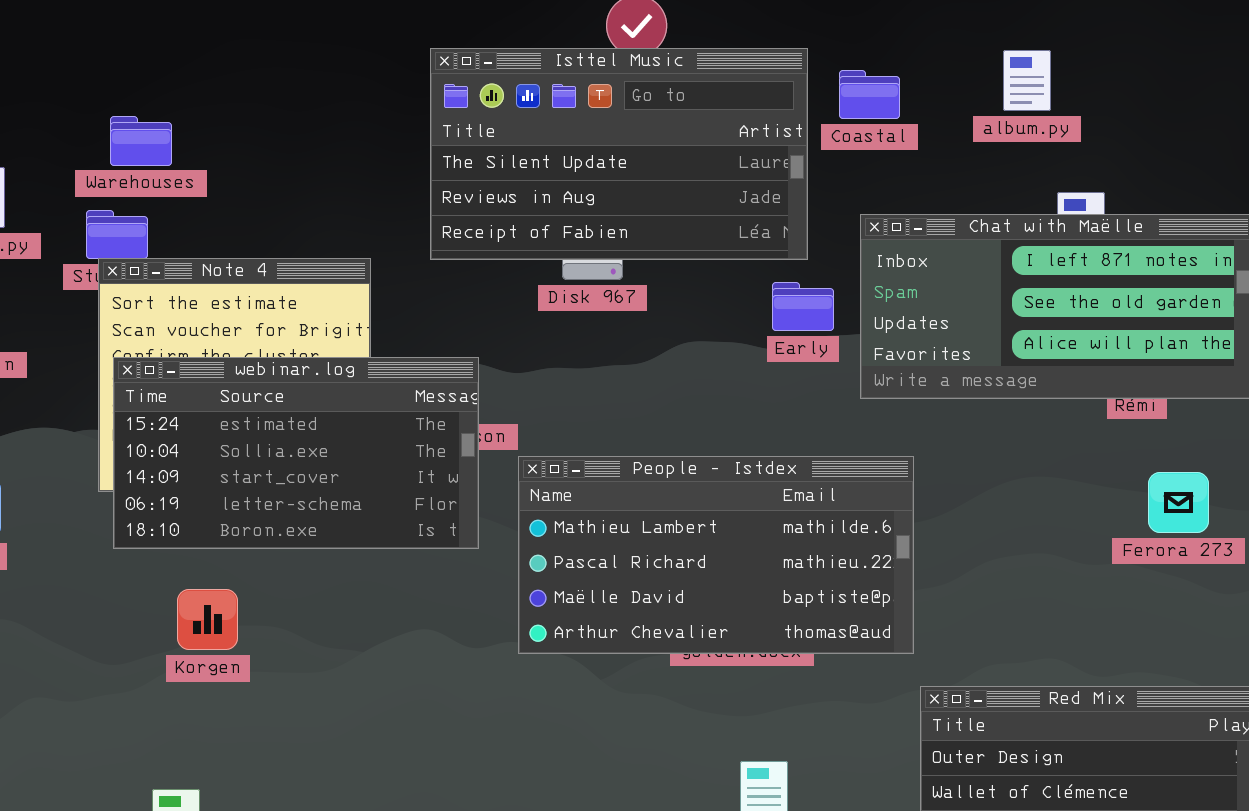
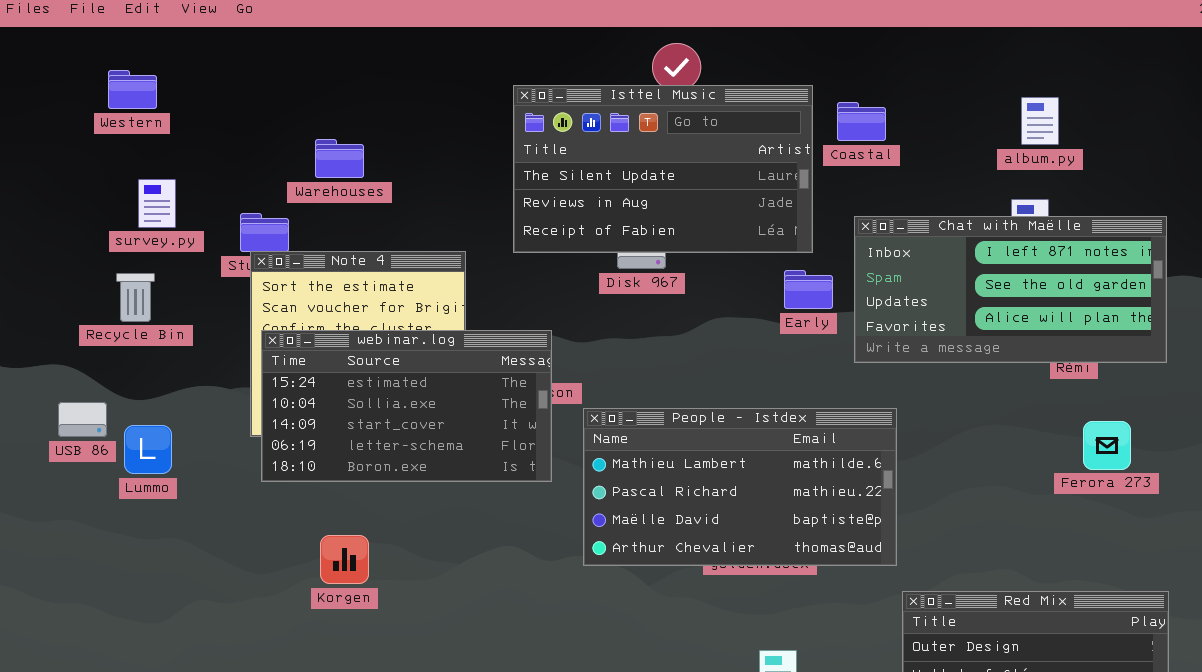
album.py: [1003,50,1051,111] -> [1021,97,1059,145], moved
Warehouses: [110,116,172,166] -> [315,139,364,178], moved
Korgen: [177,589,238,650] -> [320,535,369,584], moved

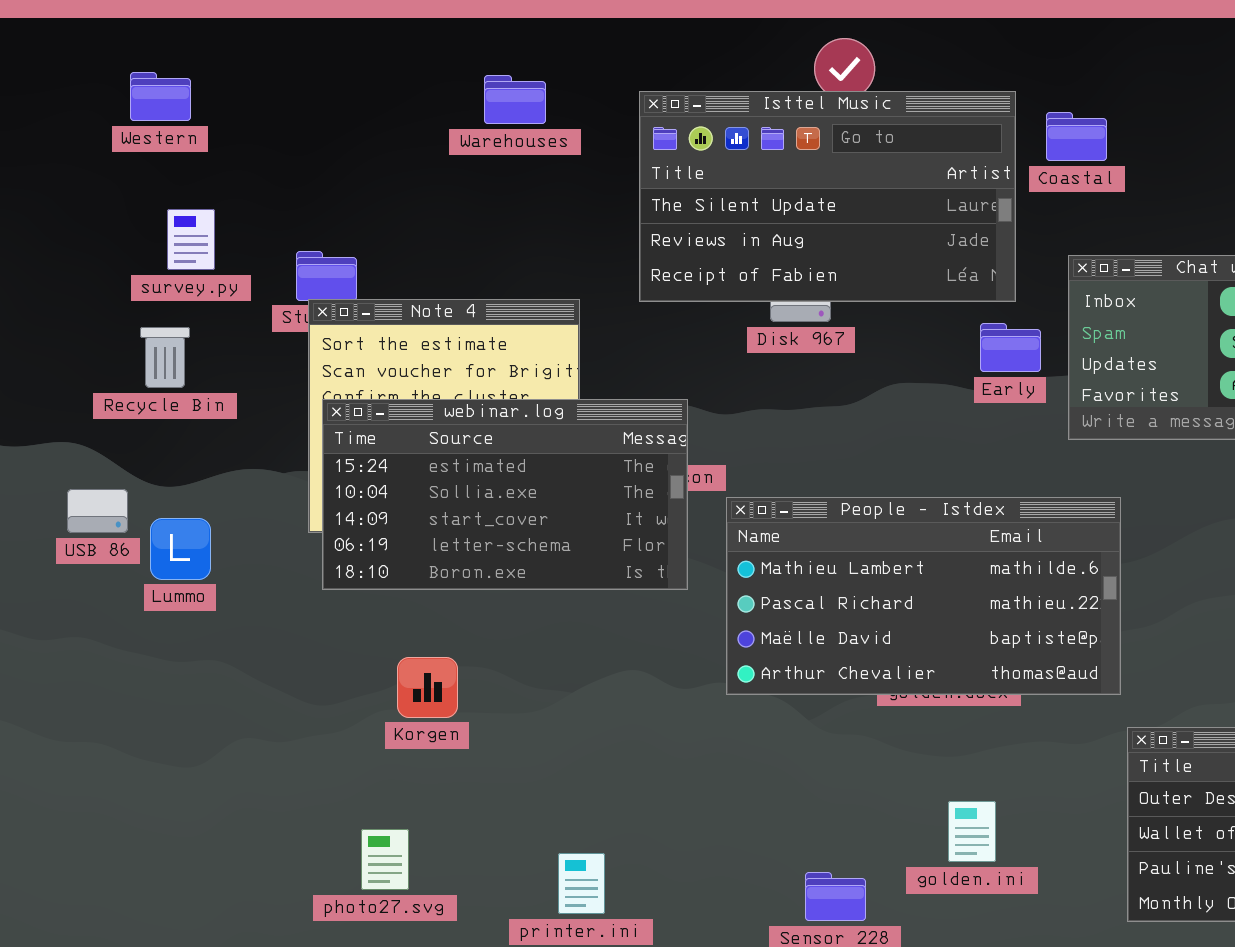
Warehouses: [315,139,364,178] -> [484,75,546,124], moved

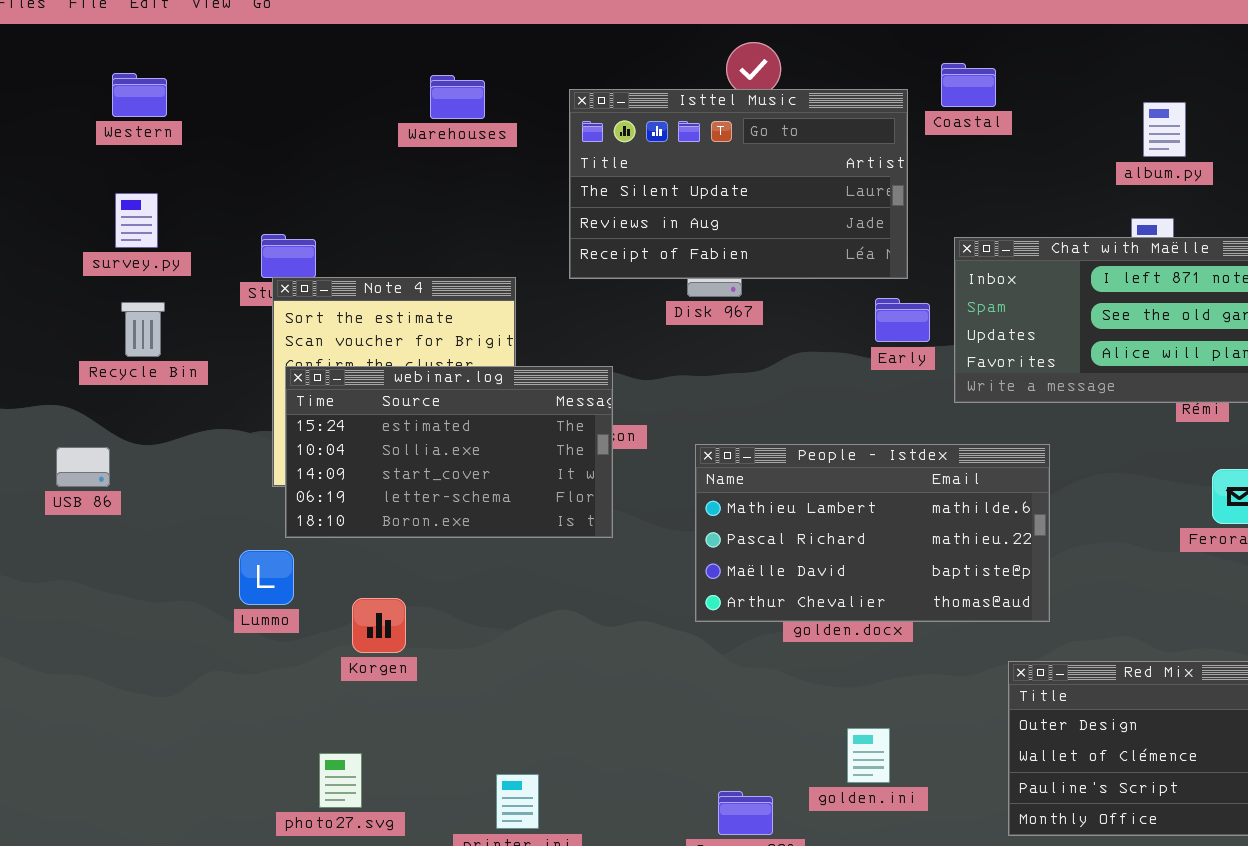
Coastal: [1046,112,1107,161] -> [941,63,996,107], moved
survey.py: [167,209,215,270] -> [115,193,158,248], moved
People - Istdex: [726,497,1121,695] -> [695,444,1050,622], moved
Lummo: [150,518,211,580] -> [239,550,294,605], moved

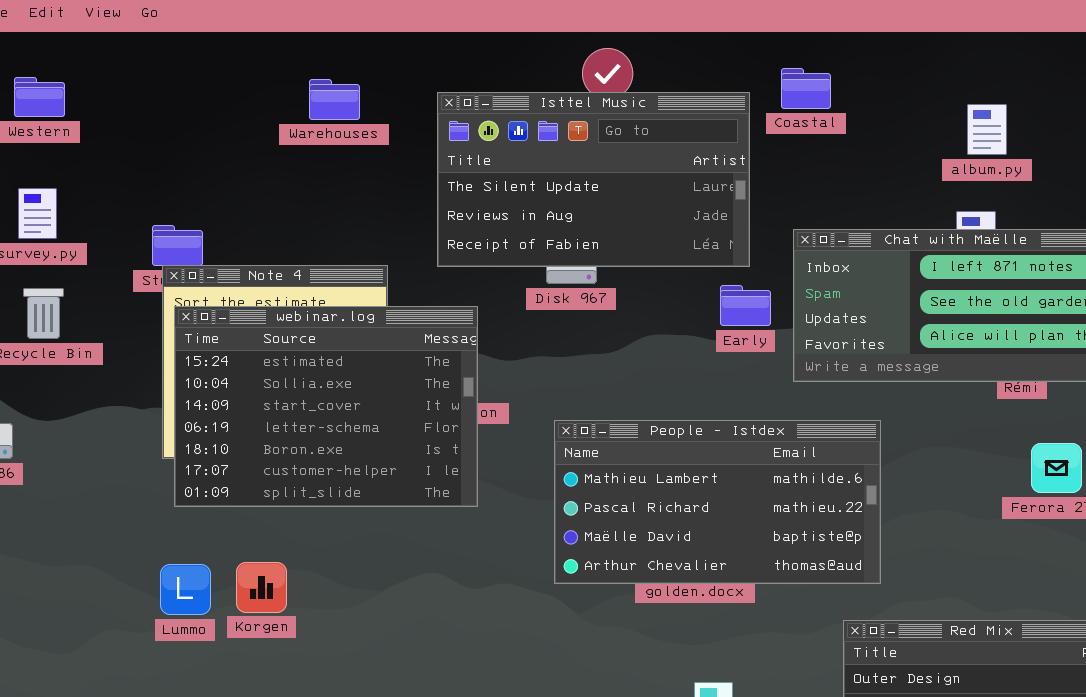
webinar.log: [285,366,613,538] -> [174,306,478,507], resized
Lummo: [239,550,294,605] -> [160,564,211,615], moved

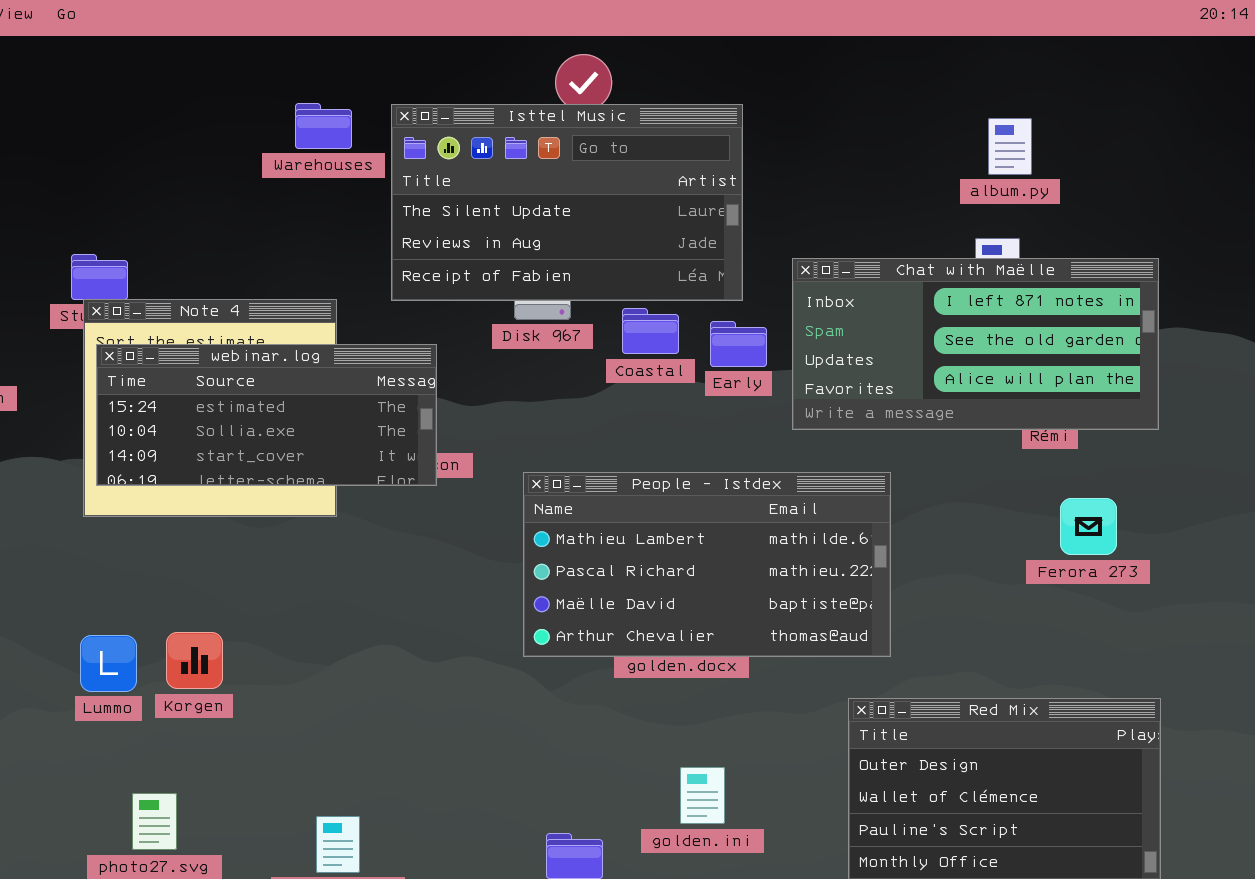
Coastal: [781,68,831,109] -> [622,308,679,354], moved
Warehouses: [309,79,360,120] -> [295,103,352,149], moved
webinar.log: [174,306,478,507] -> [96,344,437,486], resized

